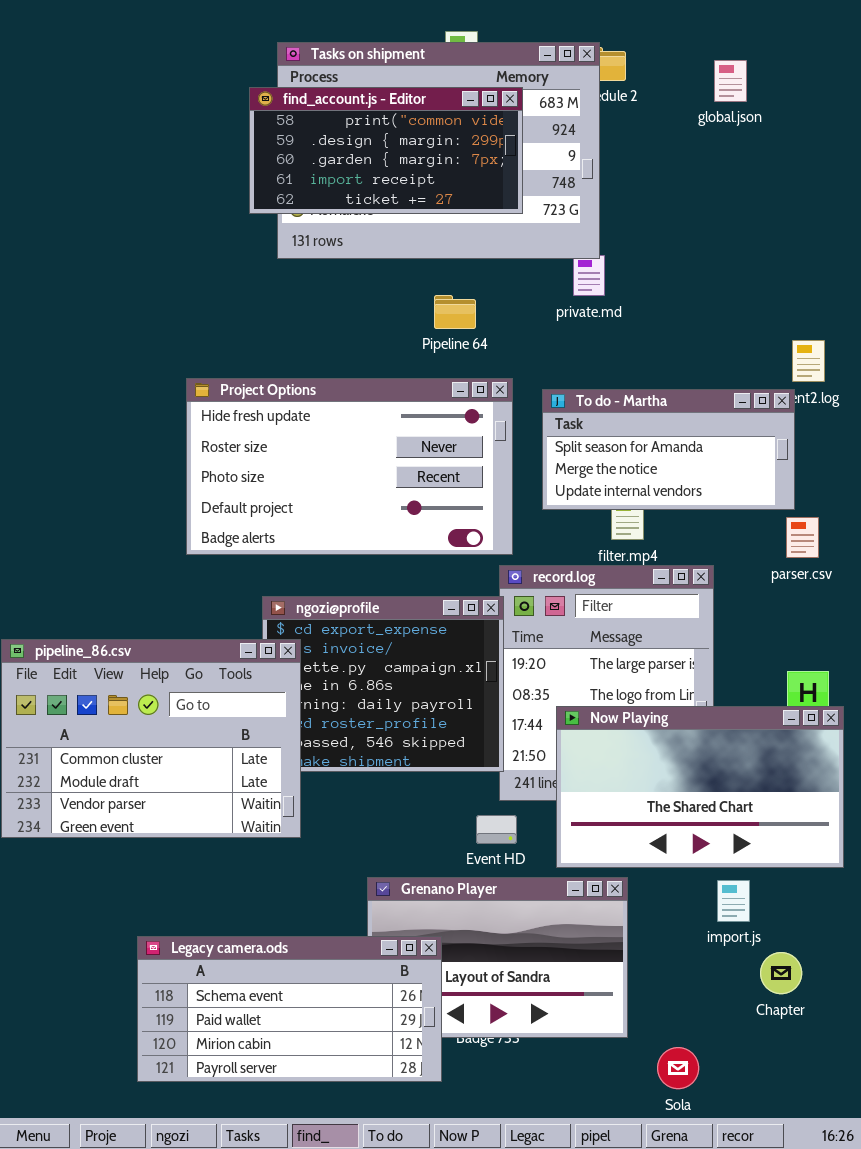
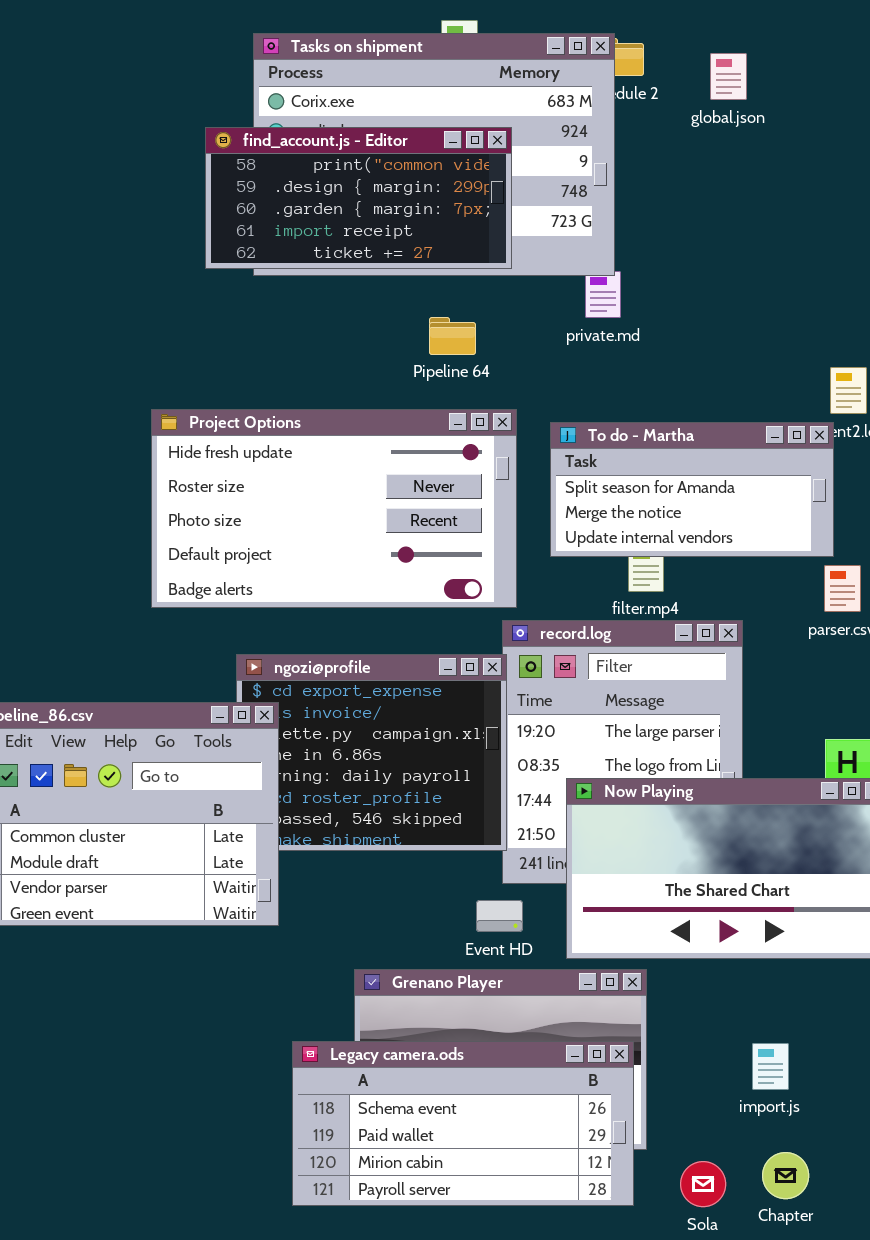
global.json: [714,60,747,102] -> [710,53,747,100], moved
find_account.js - Editor: [249,87,523,214] -> [205,127,512,269], moved
import.js: [717,880,750,922] -> [752,1043,789,1090], moved
Legacy camera.ods: [137,936,442,1082] -> [292,1041,634,1206], moved
Chapter: [760,952,802,994] -> [762,1152,809,1199], moved

